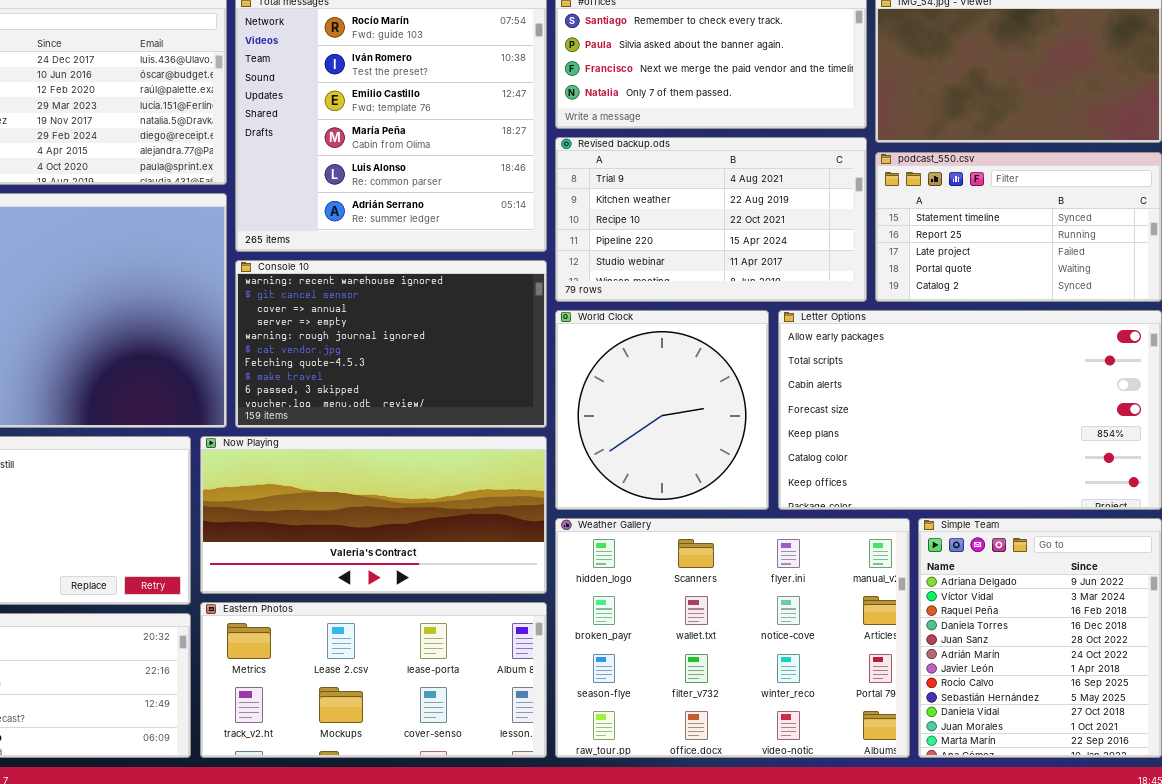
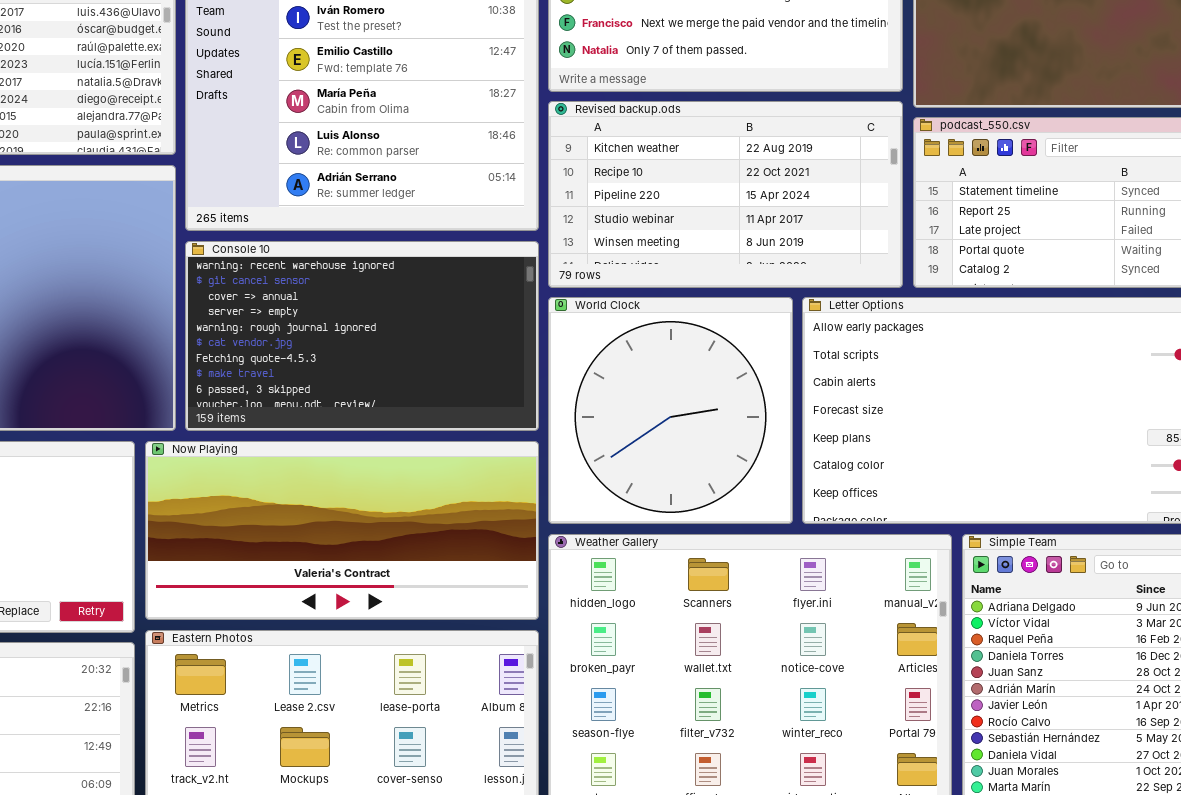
Revised backup.ods: [555,137,867,302] -> [548,101,903,288], scrolled down 1 row

